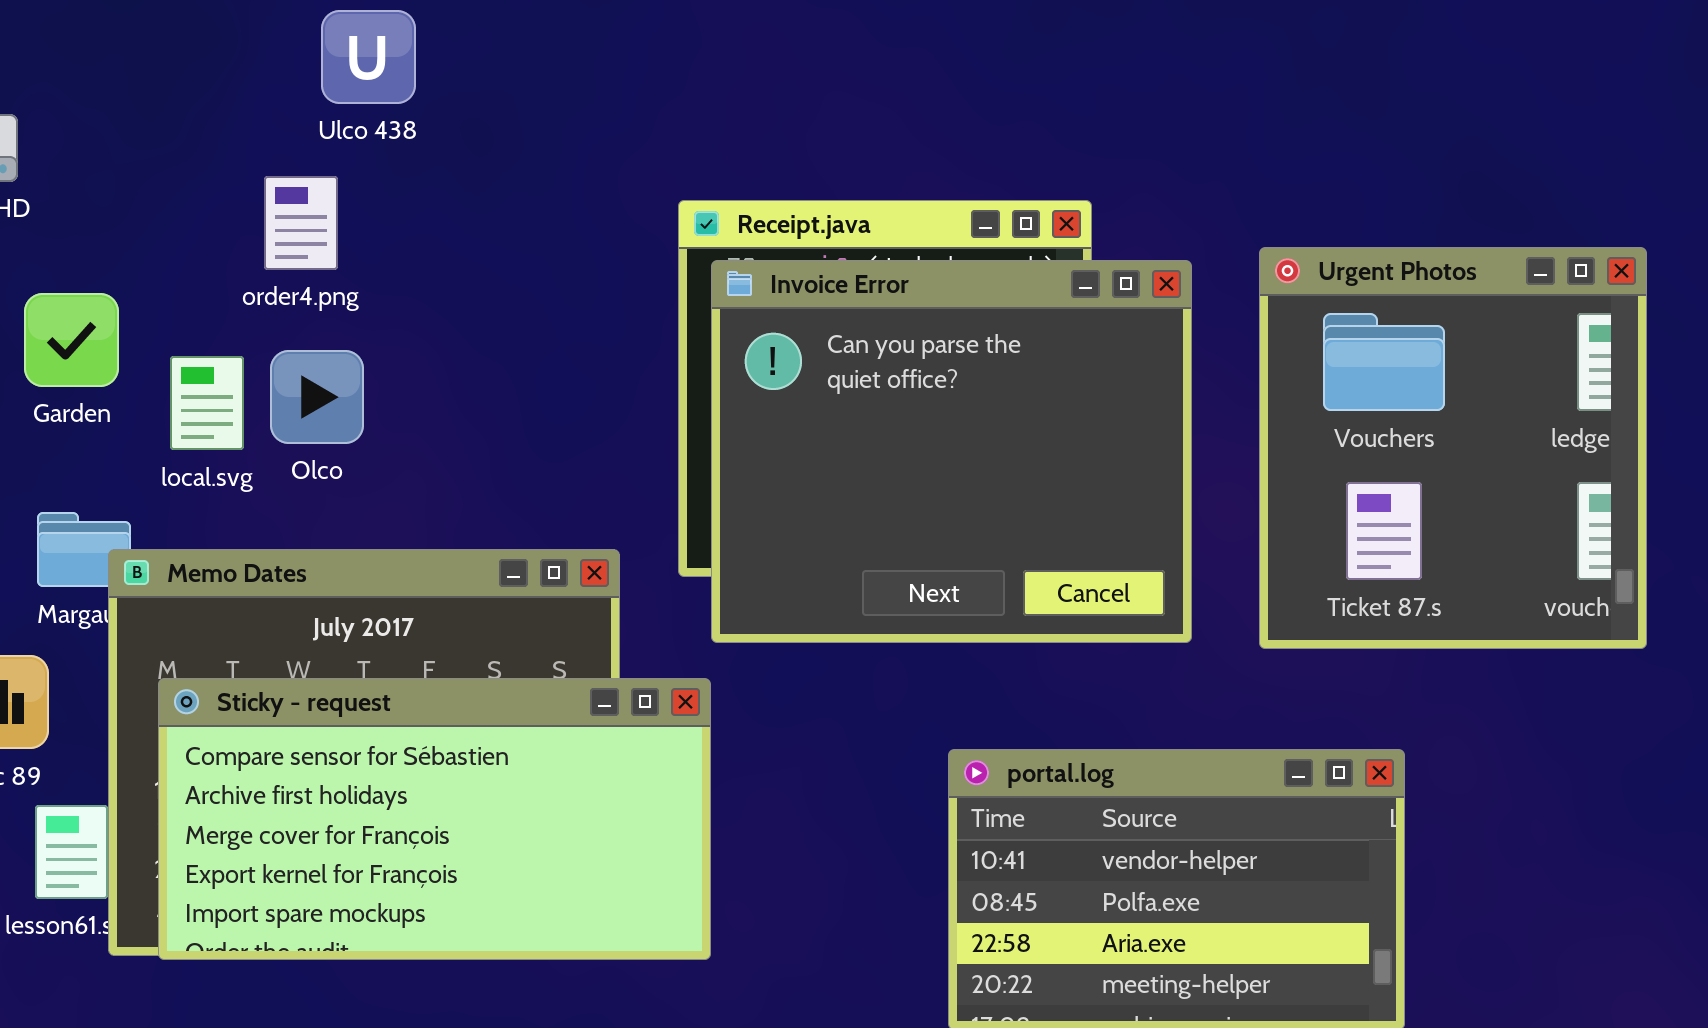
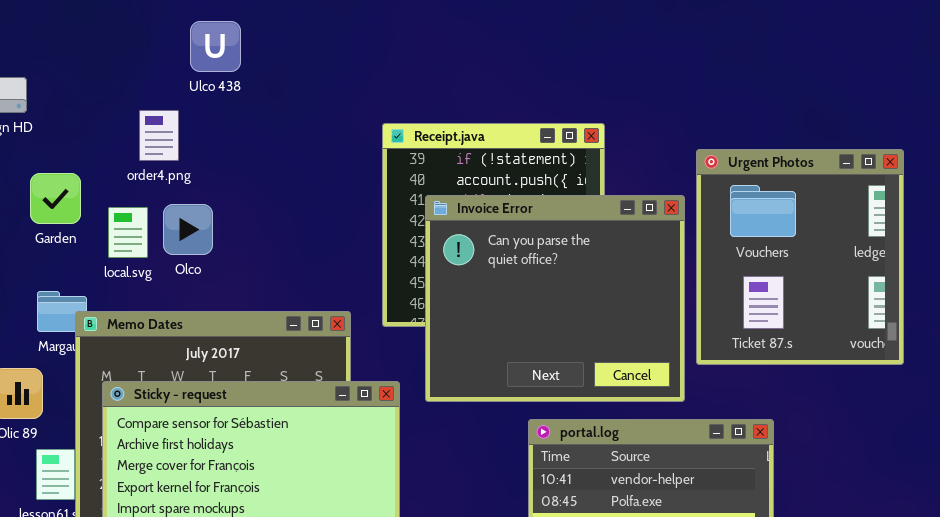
order4.png: [264,176,338,270] -> [139,110,179,161], moved
Invoice Error: [711,260,1192,643] -> [425,195,685,402], moved

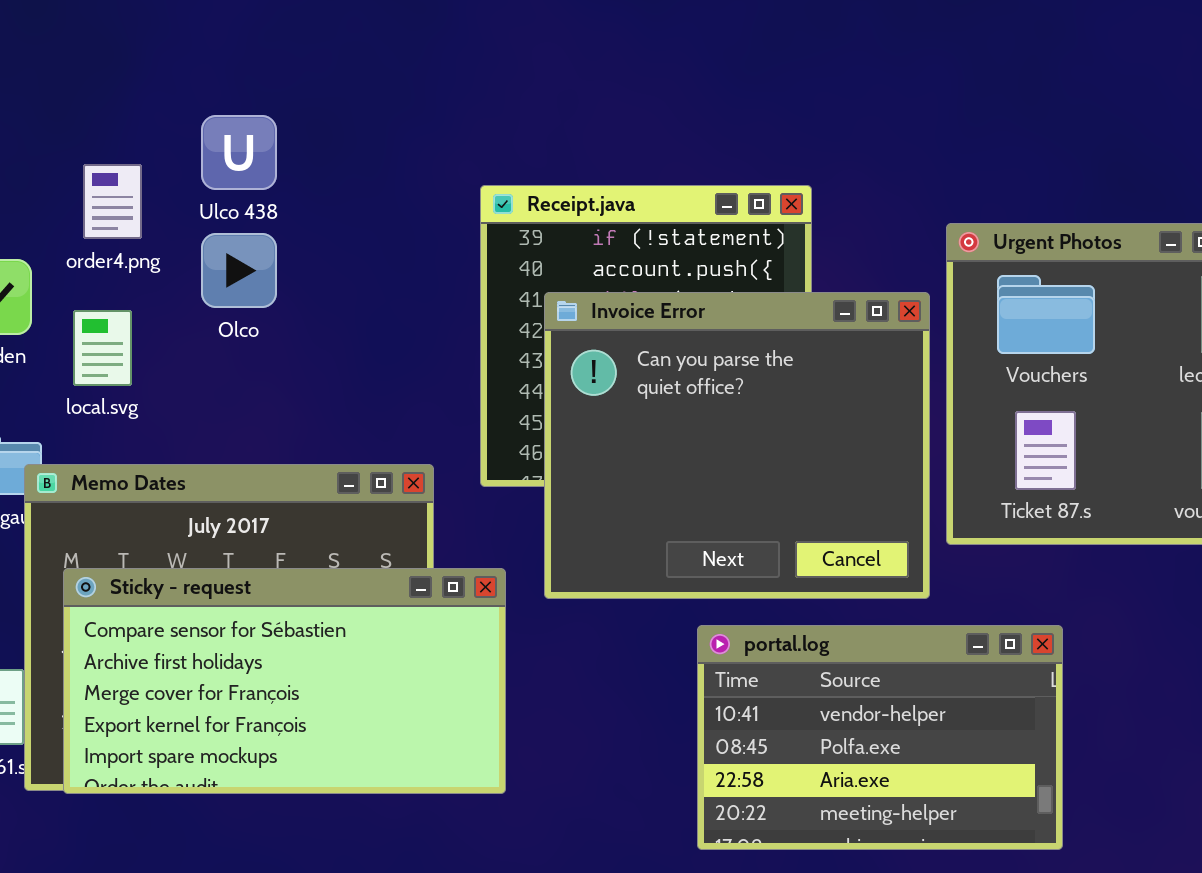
Ulco 438: [190,21,241,72] -> [201,115,277,190], moved
order4.png: [139,110,179,161] -> [83,164,142,239], moved
Olco: [163,204,213,255] -> [201,233,277,308], moved

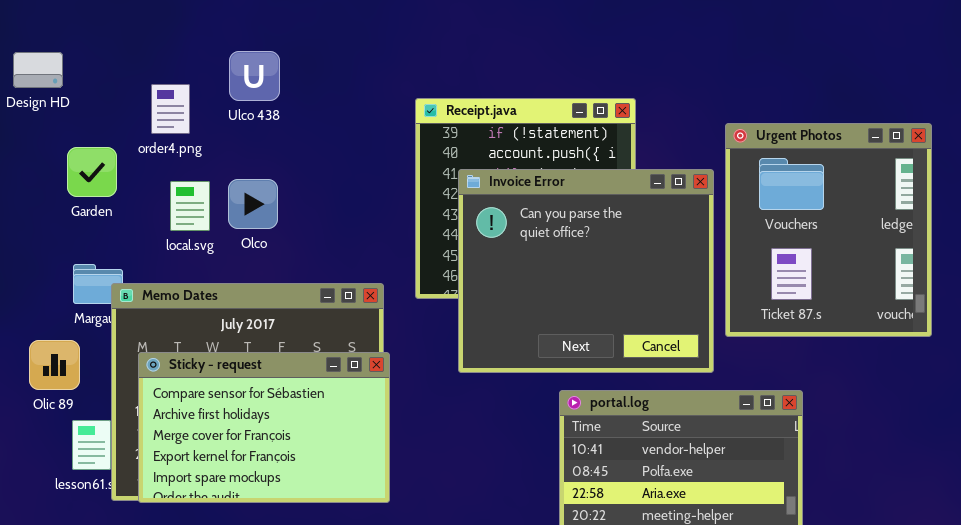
Olco: [201,233,277,308] -> [228,179,278,229], moved
local.svg: [73,310,132,386] -> [170,181,210,231], moved
Sticky - request: [63,568,506,794] -> [138,352,390,503], resized

